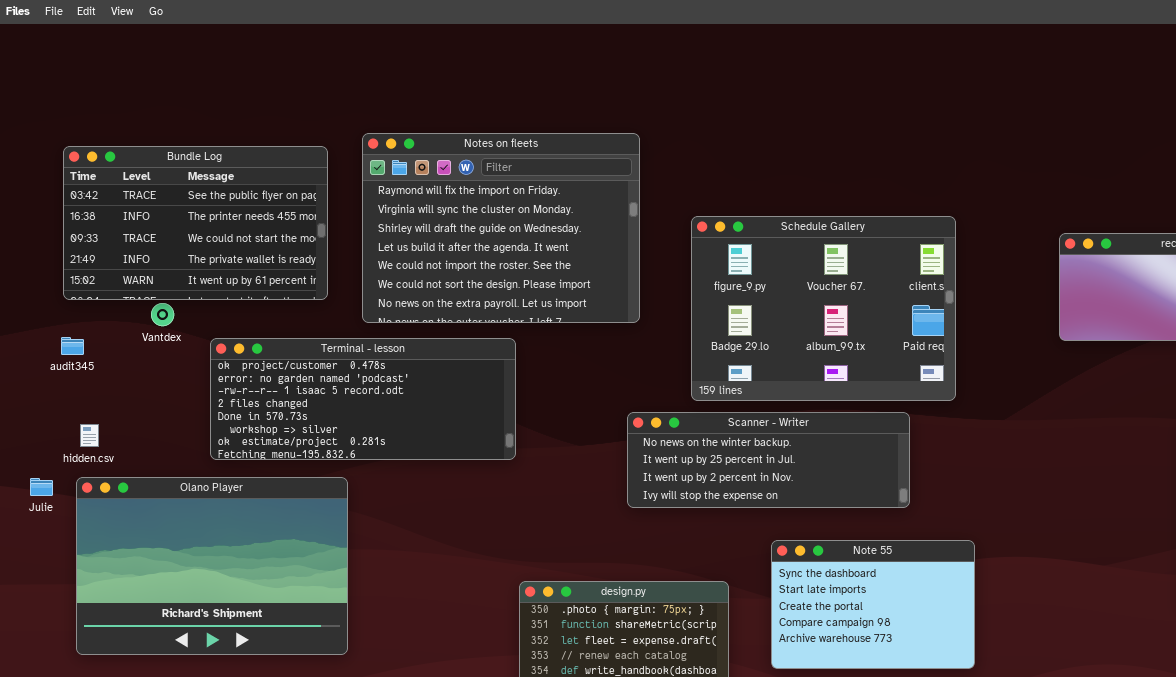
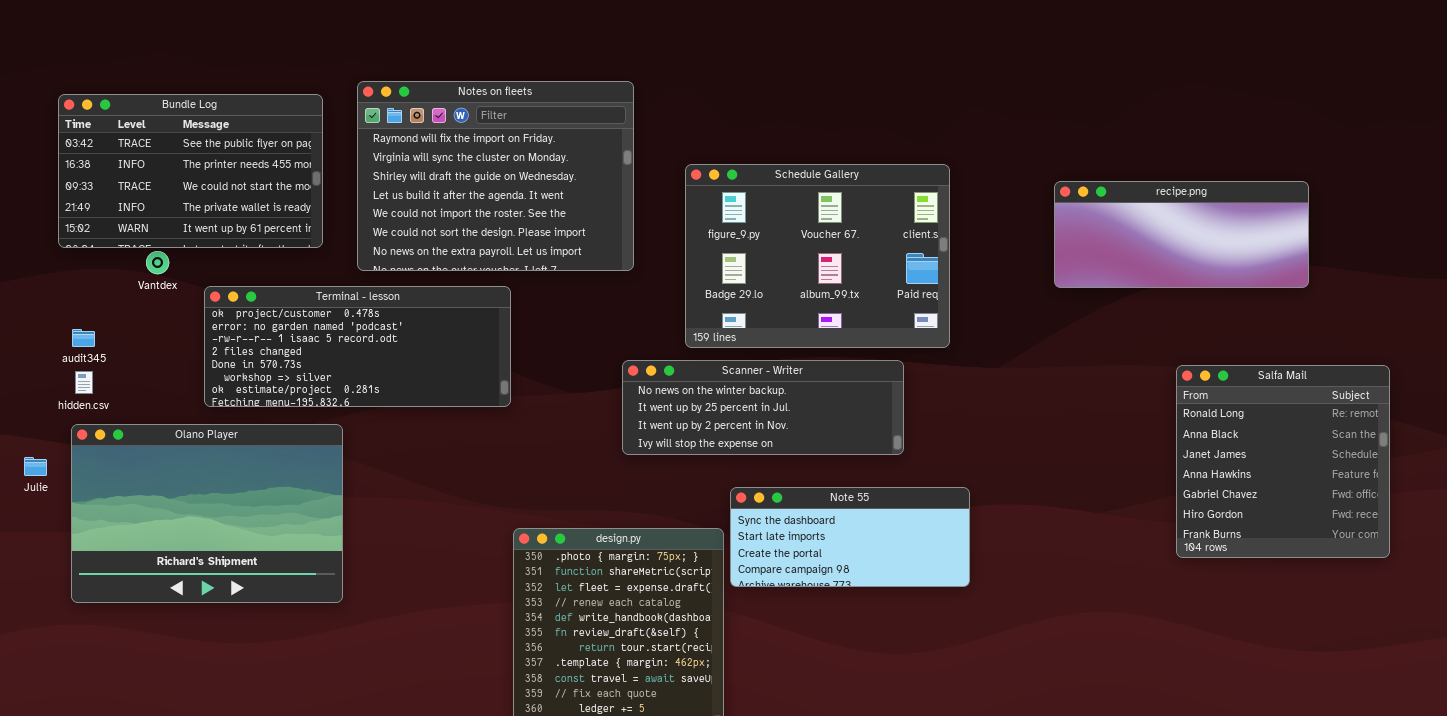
audit345: [61,337,84,355] -> [72,329,95,347], moved
Julie: [30,478,53,496] -> [24,457,47,476], moved
Note 55: [771,540,975,669] -> [730,487,970,587], resized

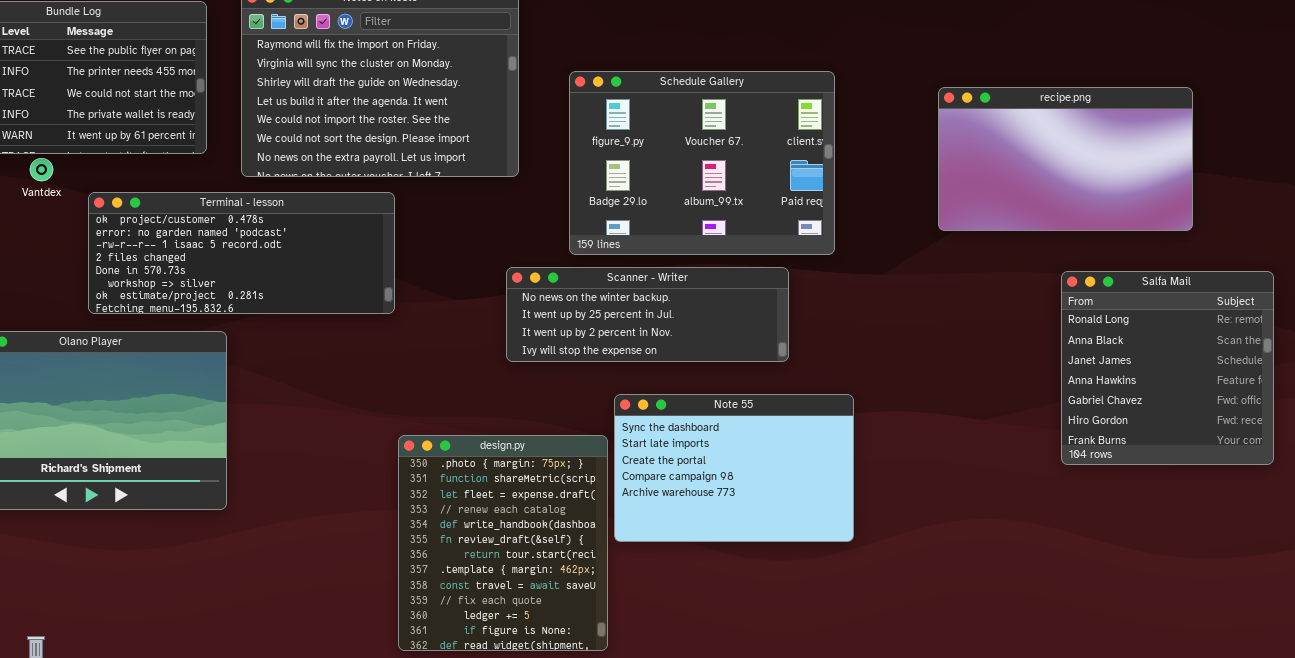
recipe.png: [1054,181,1309,288] -> [938,87,1193,231], resized
Note 55: [730,487,970,587] -> [614,394,854,542], resized

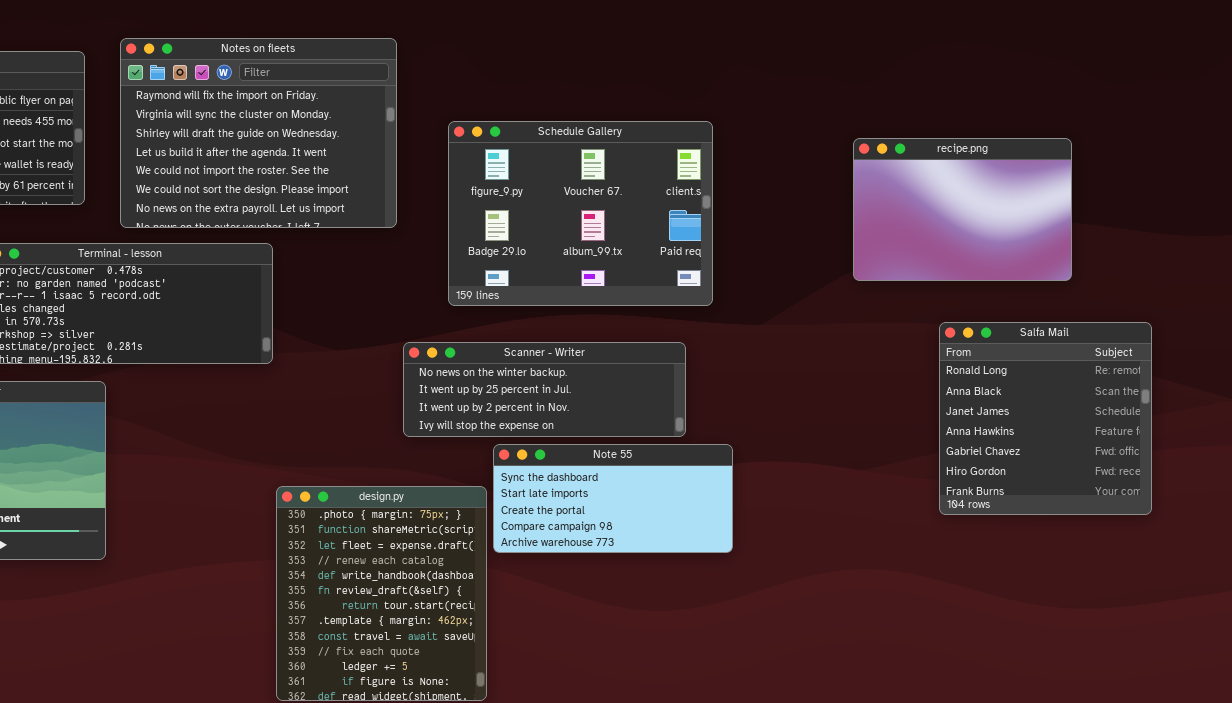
recipe.png: [938,87,1193,231] -> [853,138,1072,281], resized
Scanner - Writer: [506,267,789,362] -> [403,342,686,437], moved
Note 55: [614,394,854,542] -> [493,444,733,553], resized

